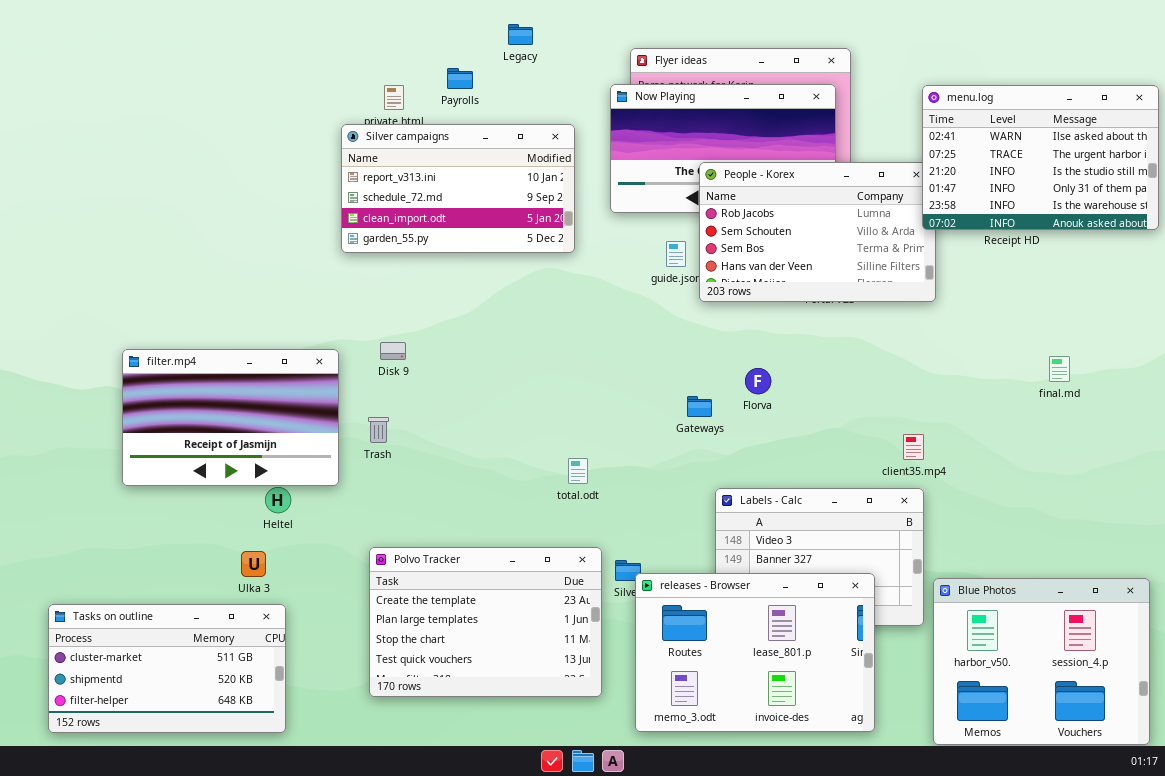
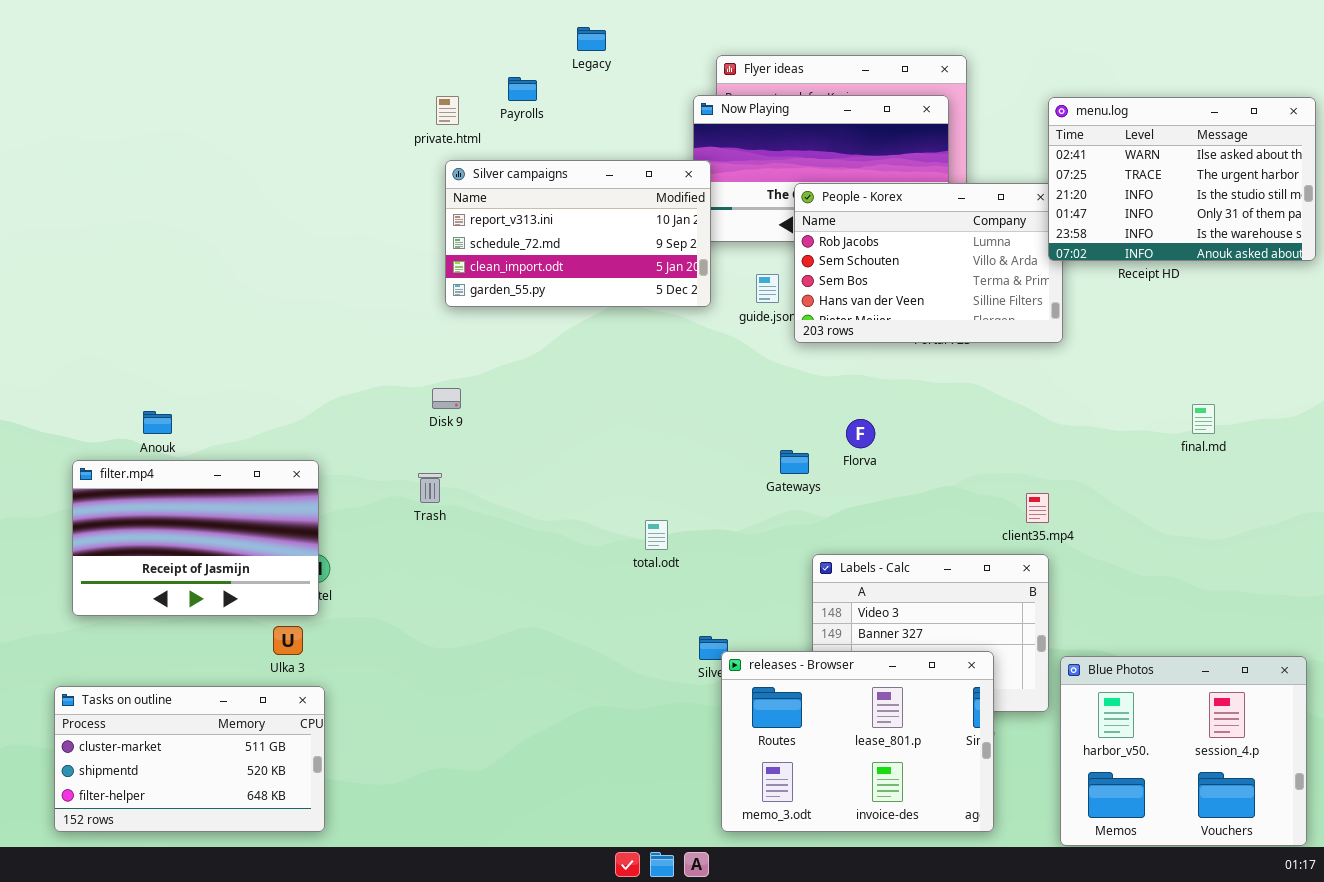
Silver campaigns: [341,124,575,253] -> [445,160,711,307], moved
filter.mp4: [122,349,339,486] -> [72,460,319,616], moved
Polvo Tracker: [369,547,602,697] -> none, closed

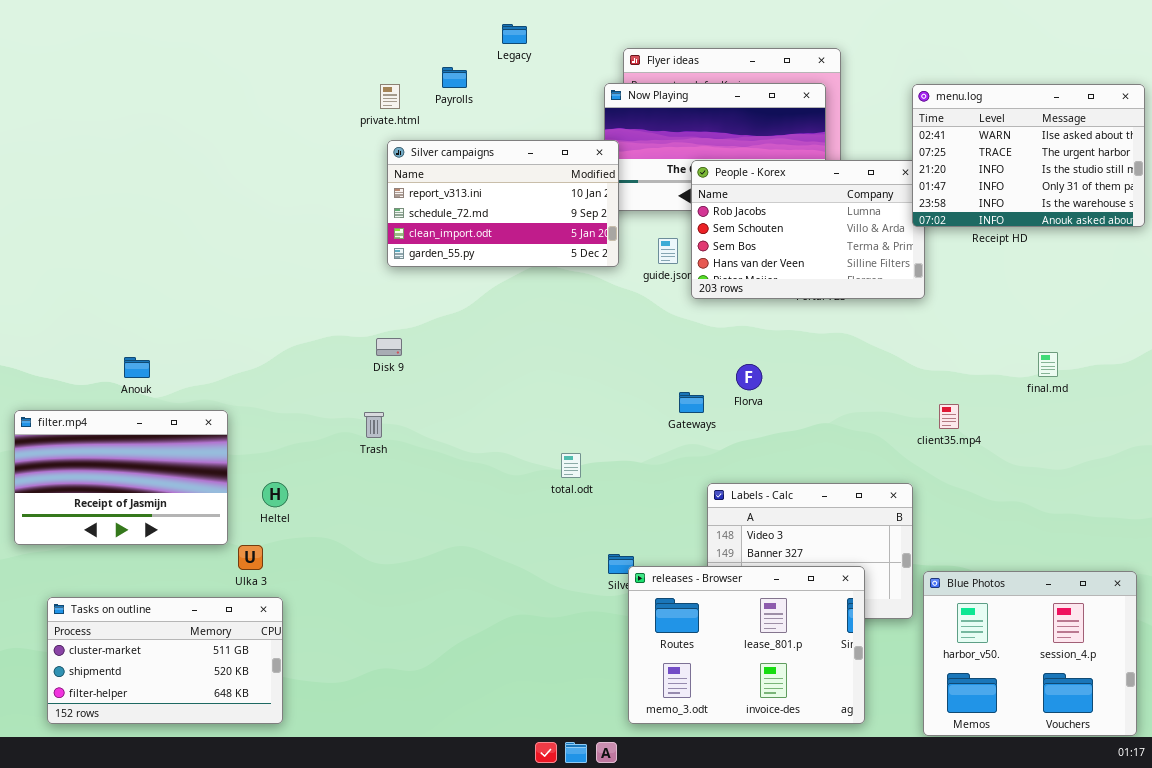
filter.mp4: [72,460,319,616] -> [14,410,228,545], moved
client35.mp4: [1026,493,1049,523] -> [939,404,959,429], moved

